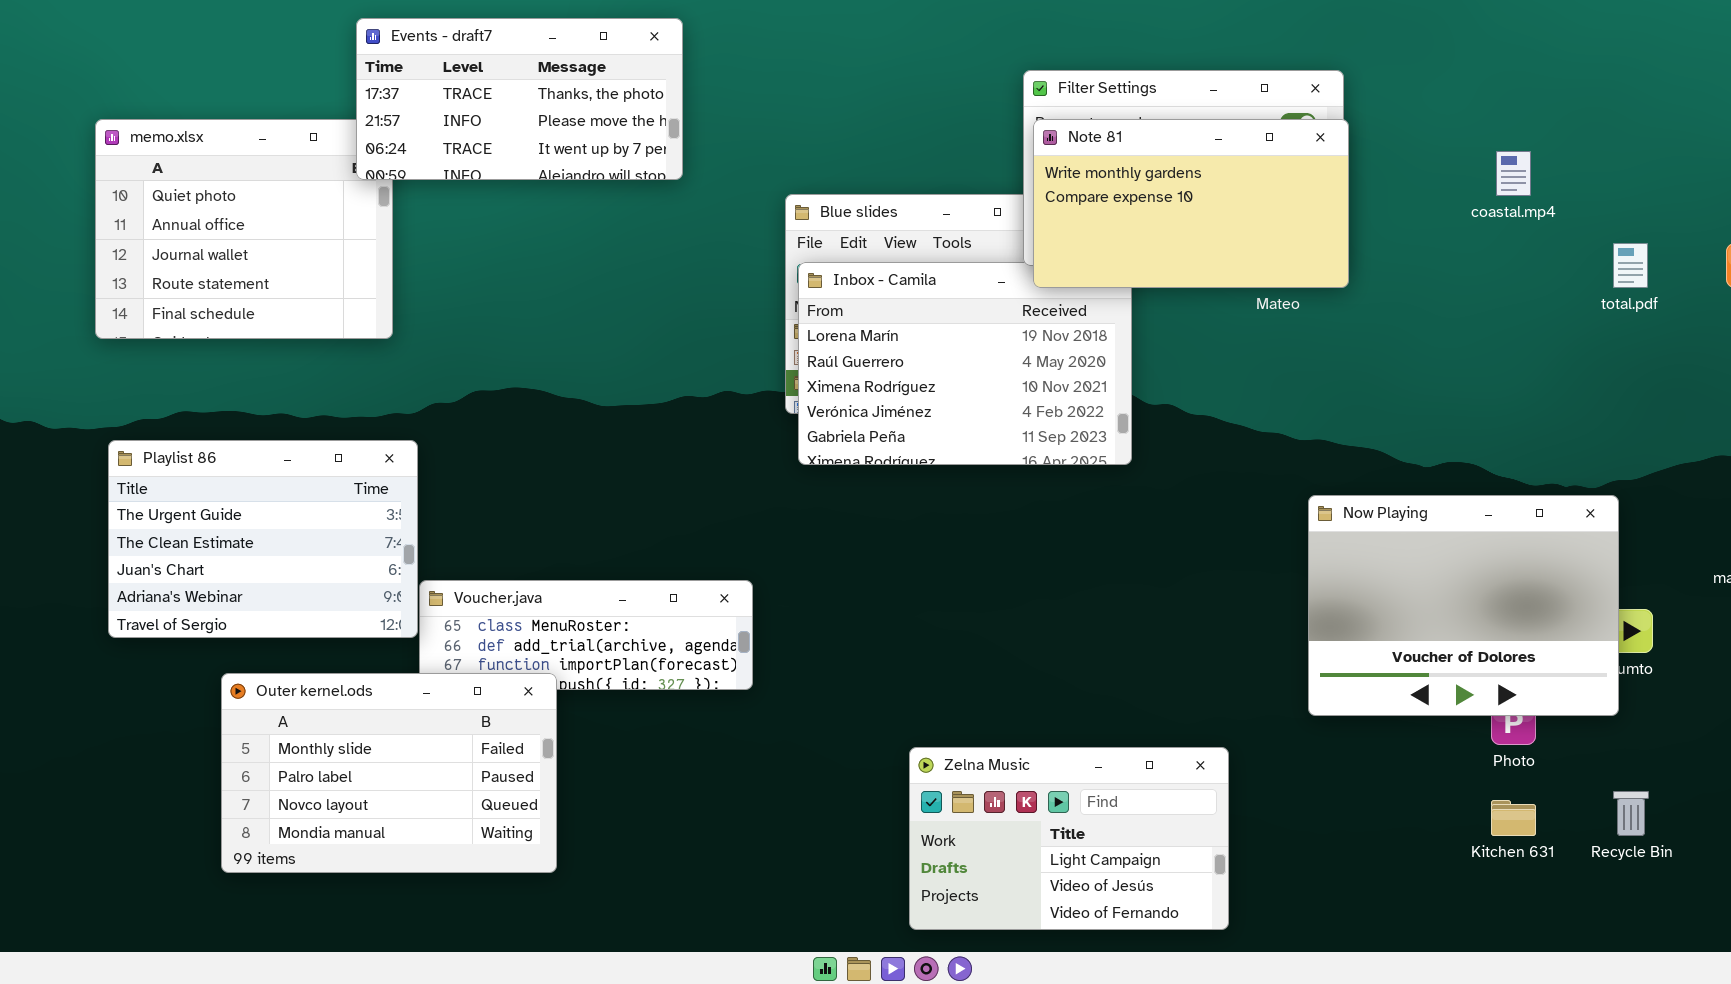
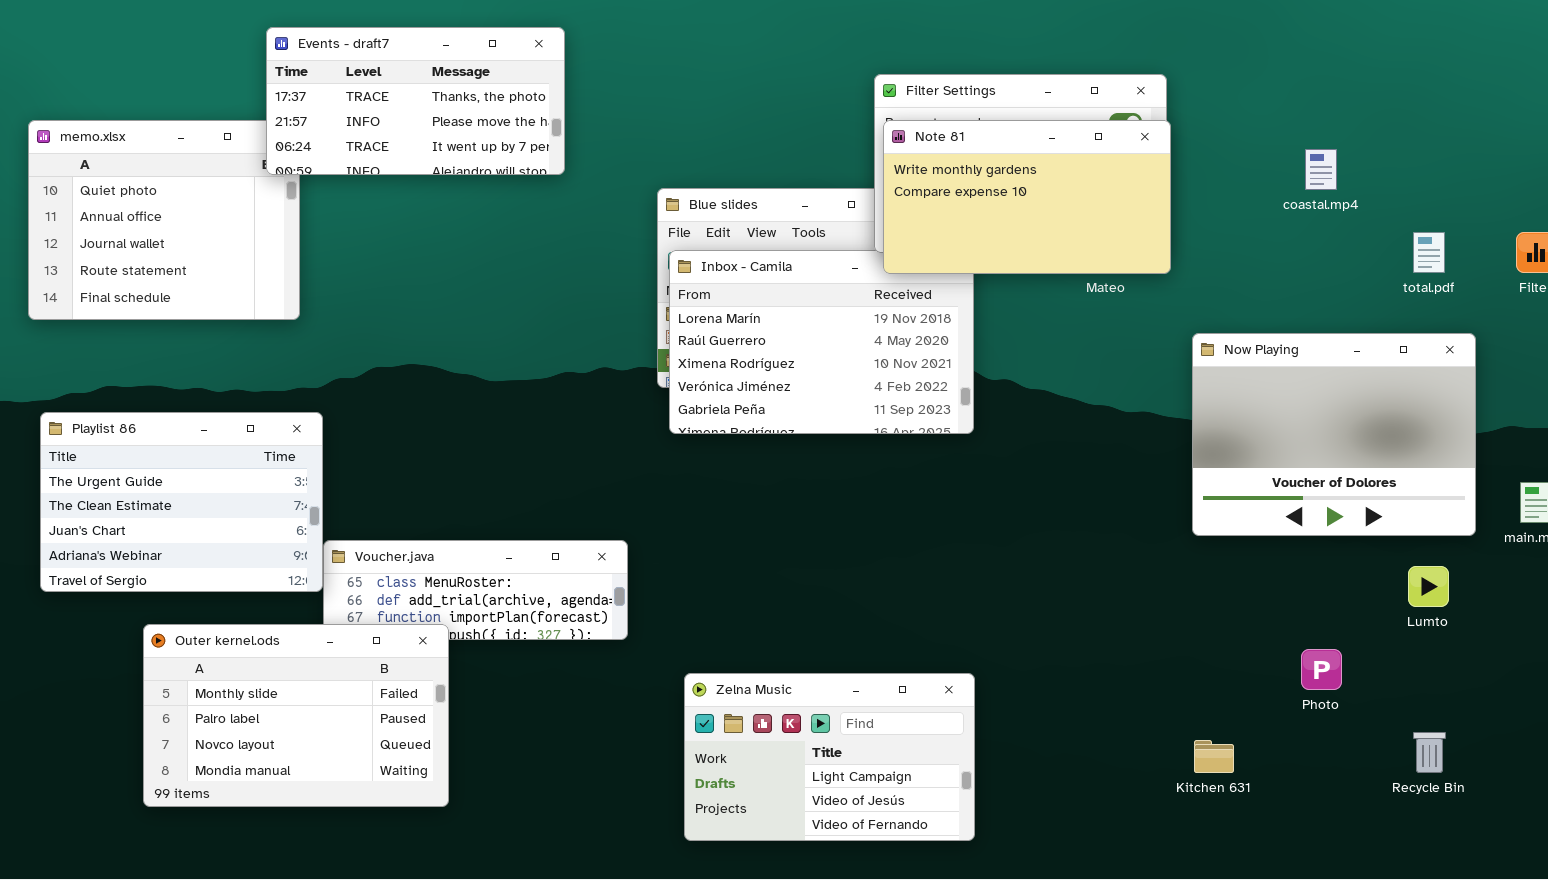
Now Playing: [1308,495,1619,716] -> [1192,333,1476,536], moved
Zelna Music: [909,747,1229,930] -> [684,673,975,841], moved
Kitchen 631: [1491,800,1536,836] -> [1194,740,1234,773], moved

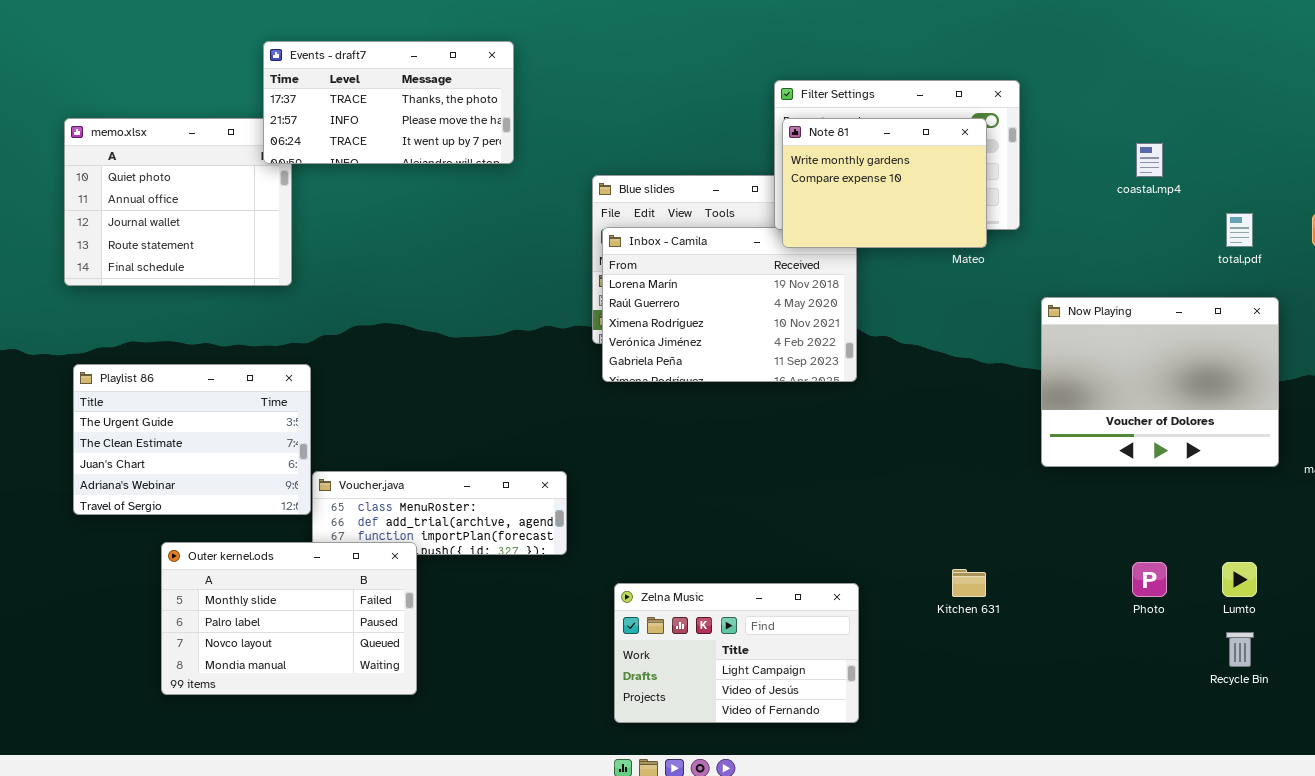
Note 81: [883,120,1171,274] -> [782,118,987,248], resized
Lumto: [1408,566,1449,607] -> [1222,562,1257,597], moved
Kitchen 631: [1194,740,1234,773] -> [952,569,986,597], moved

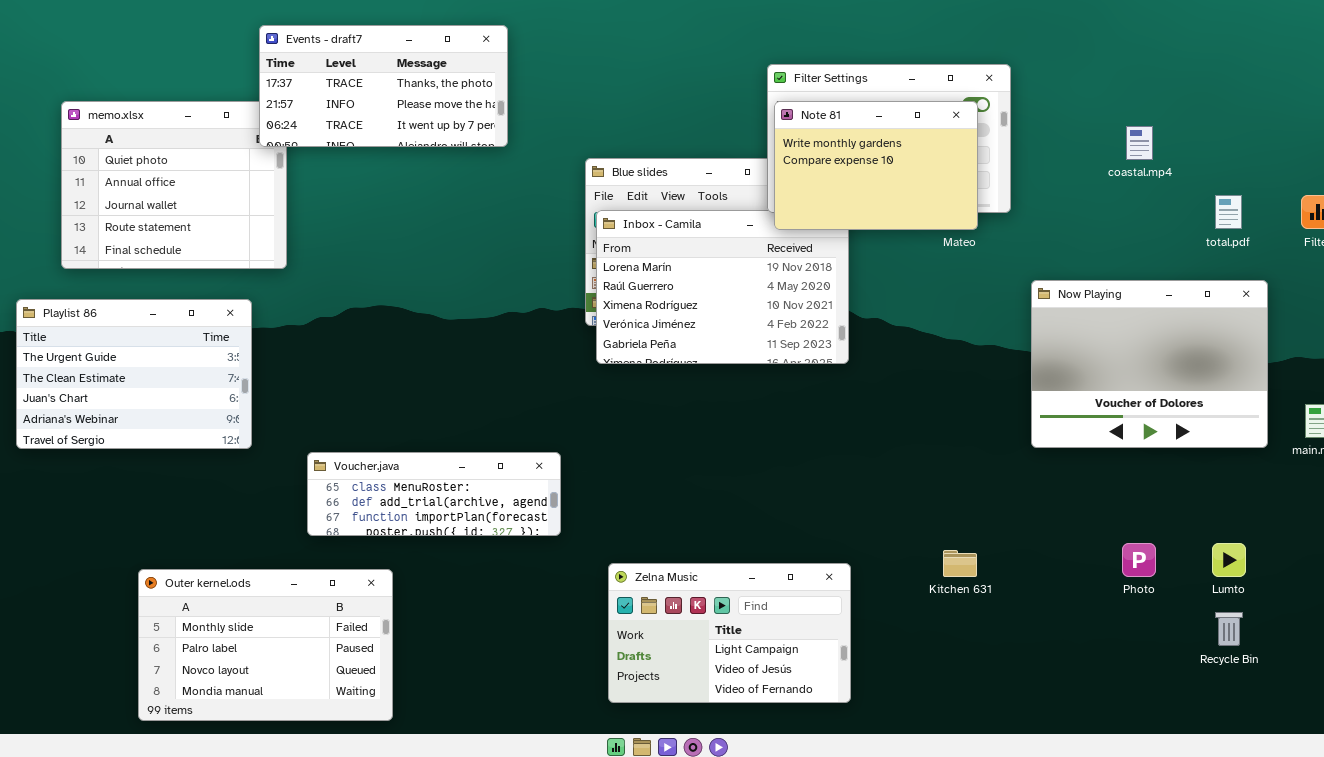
Playlist 86: [73,364,311,515] -> [16,299,252,449], moved
Outer kernel.ods: [161,542,417,695] -> [138,569,393,721], moved

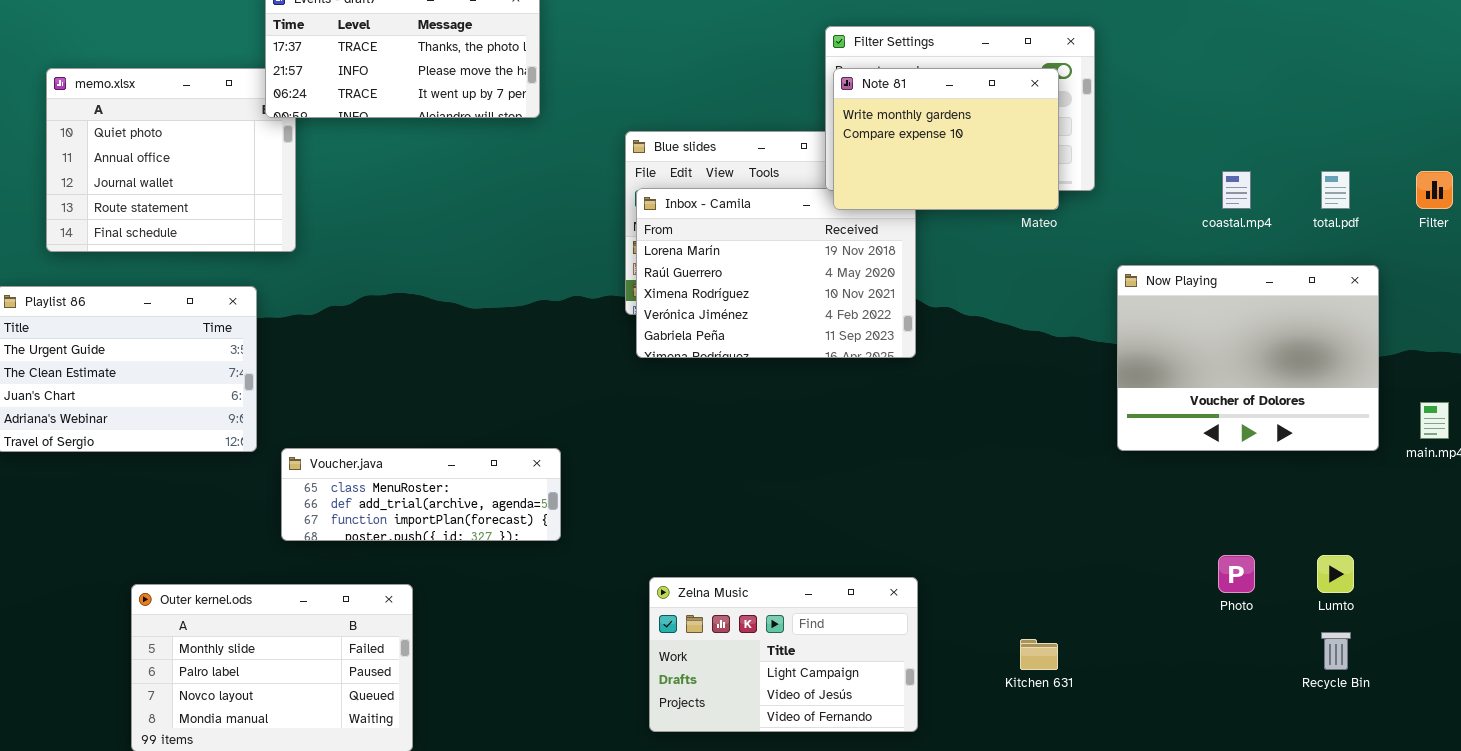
coastal.mp4: [1126,126,1153,160] -> [1222,171,1251,209], moved
Voucher.java: [307,452,561,536] -> [281,448,561,541], moved
Kitchen 631: [943,550,977,577] -> [1020,639,1058,670], moved

